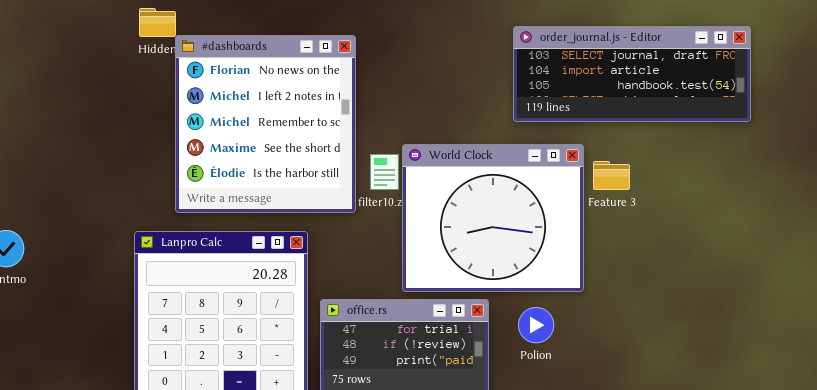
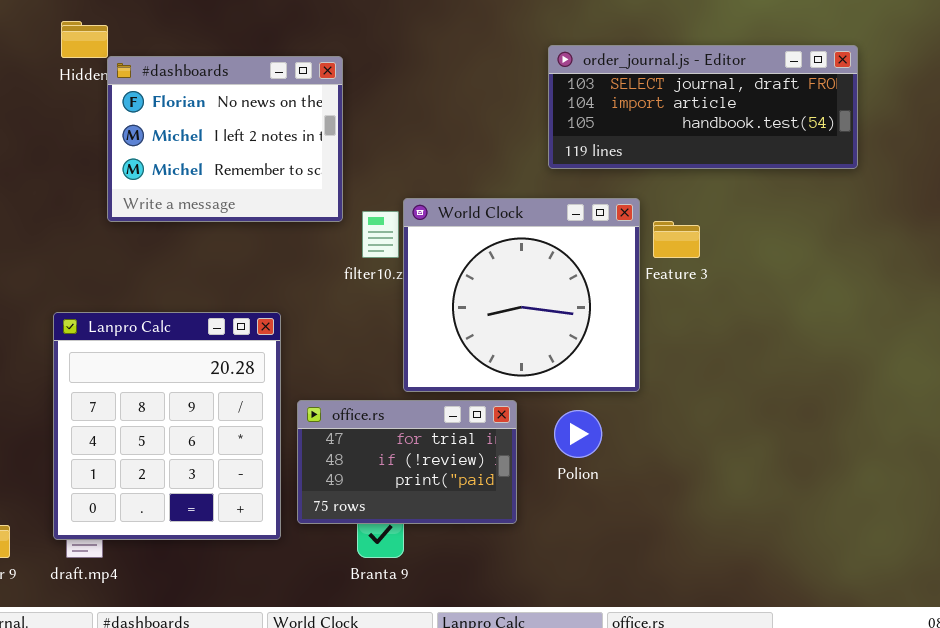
#dashboards: [175,35,356,213] -> [107,56,343,222], resized

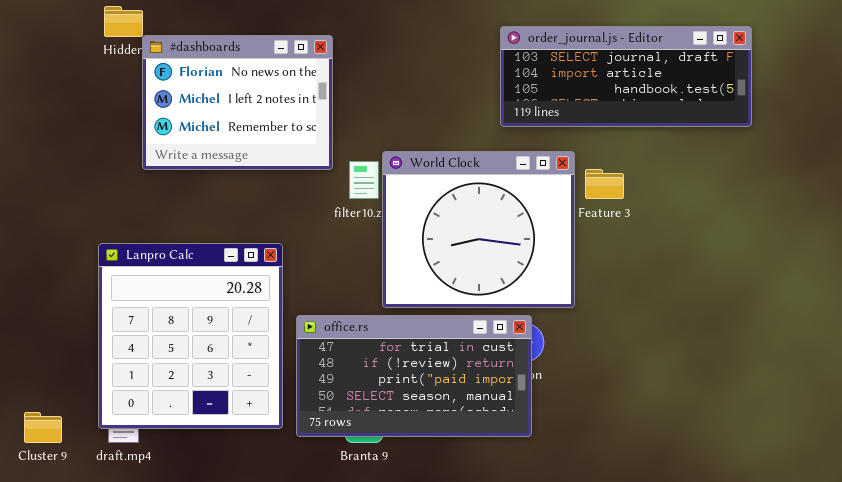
office.rs: [297,400,517,524] -> [296,315,532,437], resized

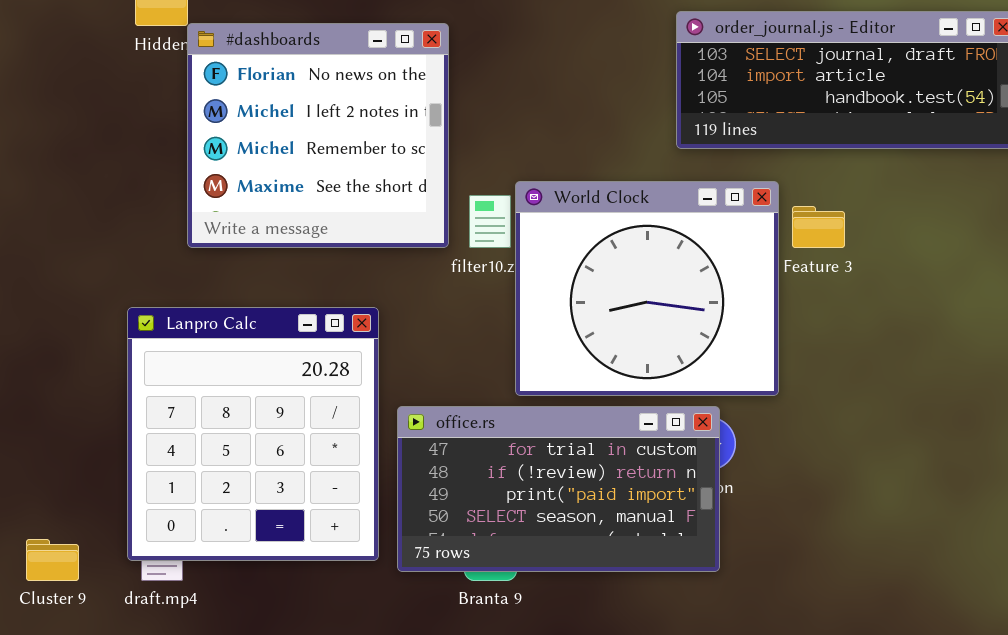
#dashboards: [142,35,333,170] -> [187,23,449,248], resized

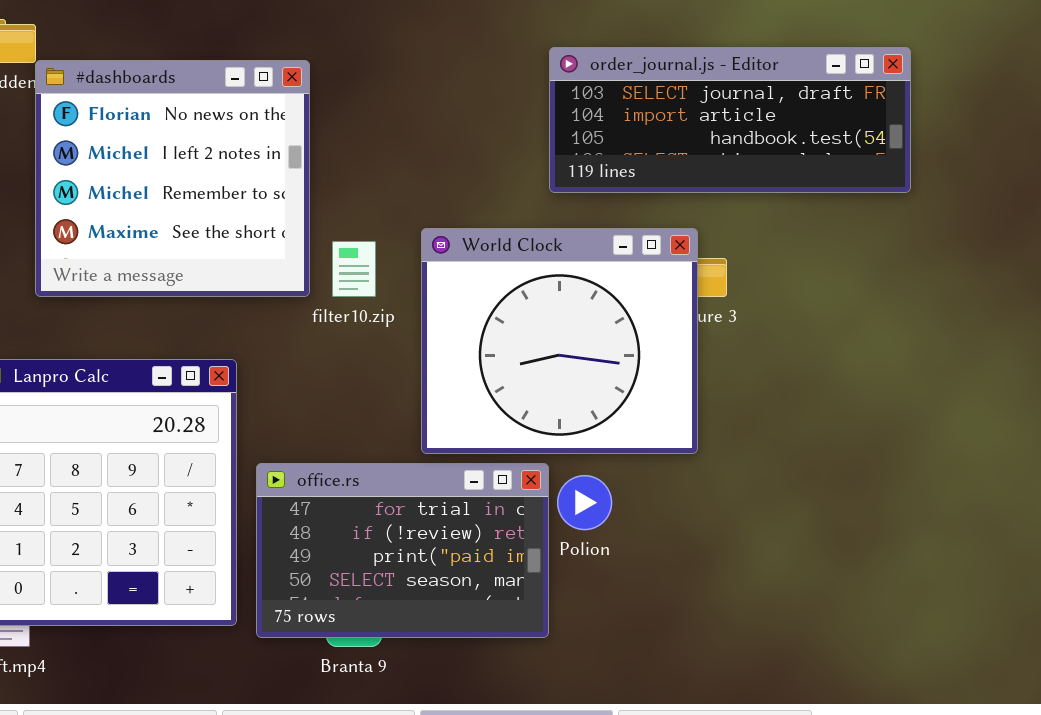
World Clock: [515,181,779,396] -> [421,228,698,454], moved
office.rs: [397,406,720,572] -> [256,463,549,638], resized

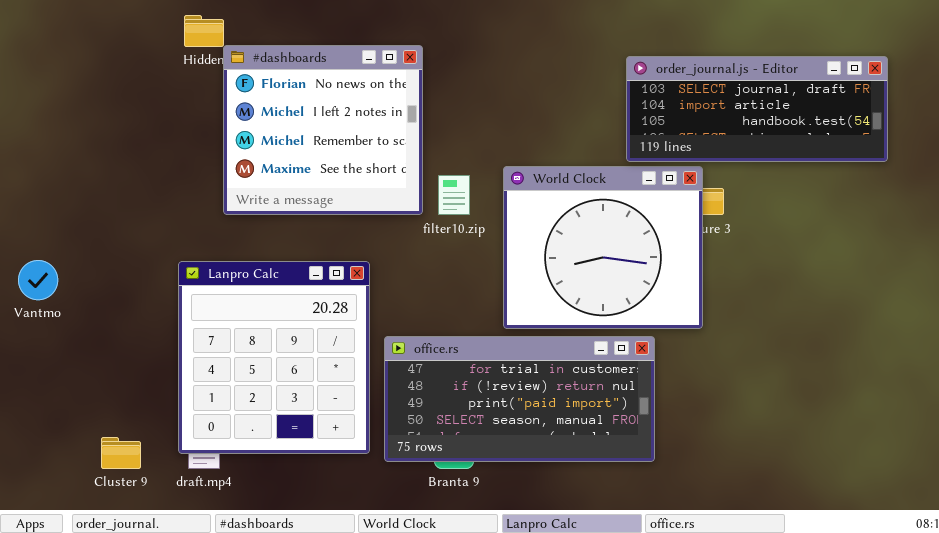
order_journal.js - Editor: [549,47,911,193] -> [626,56,888,162], moved
office.rs: [256,463,549,638] -> [384,336,655,462], resized

